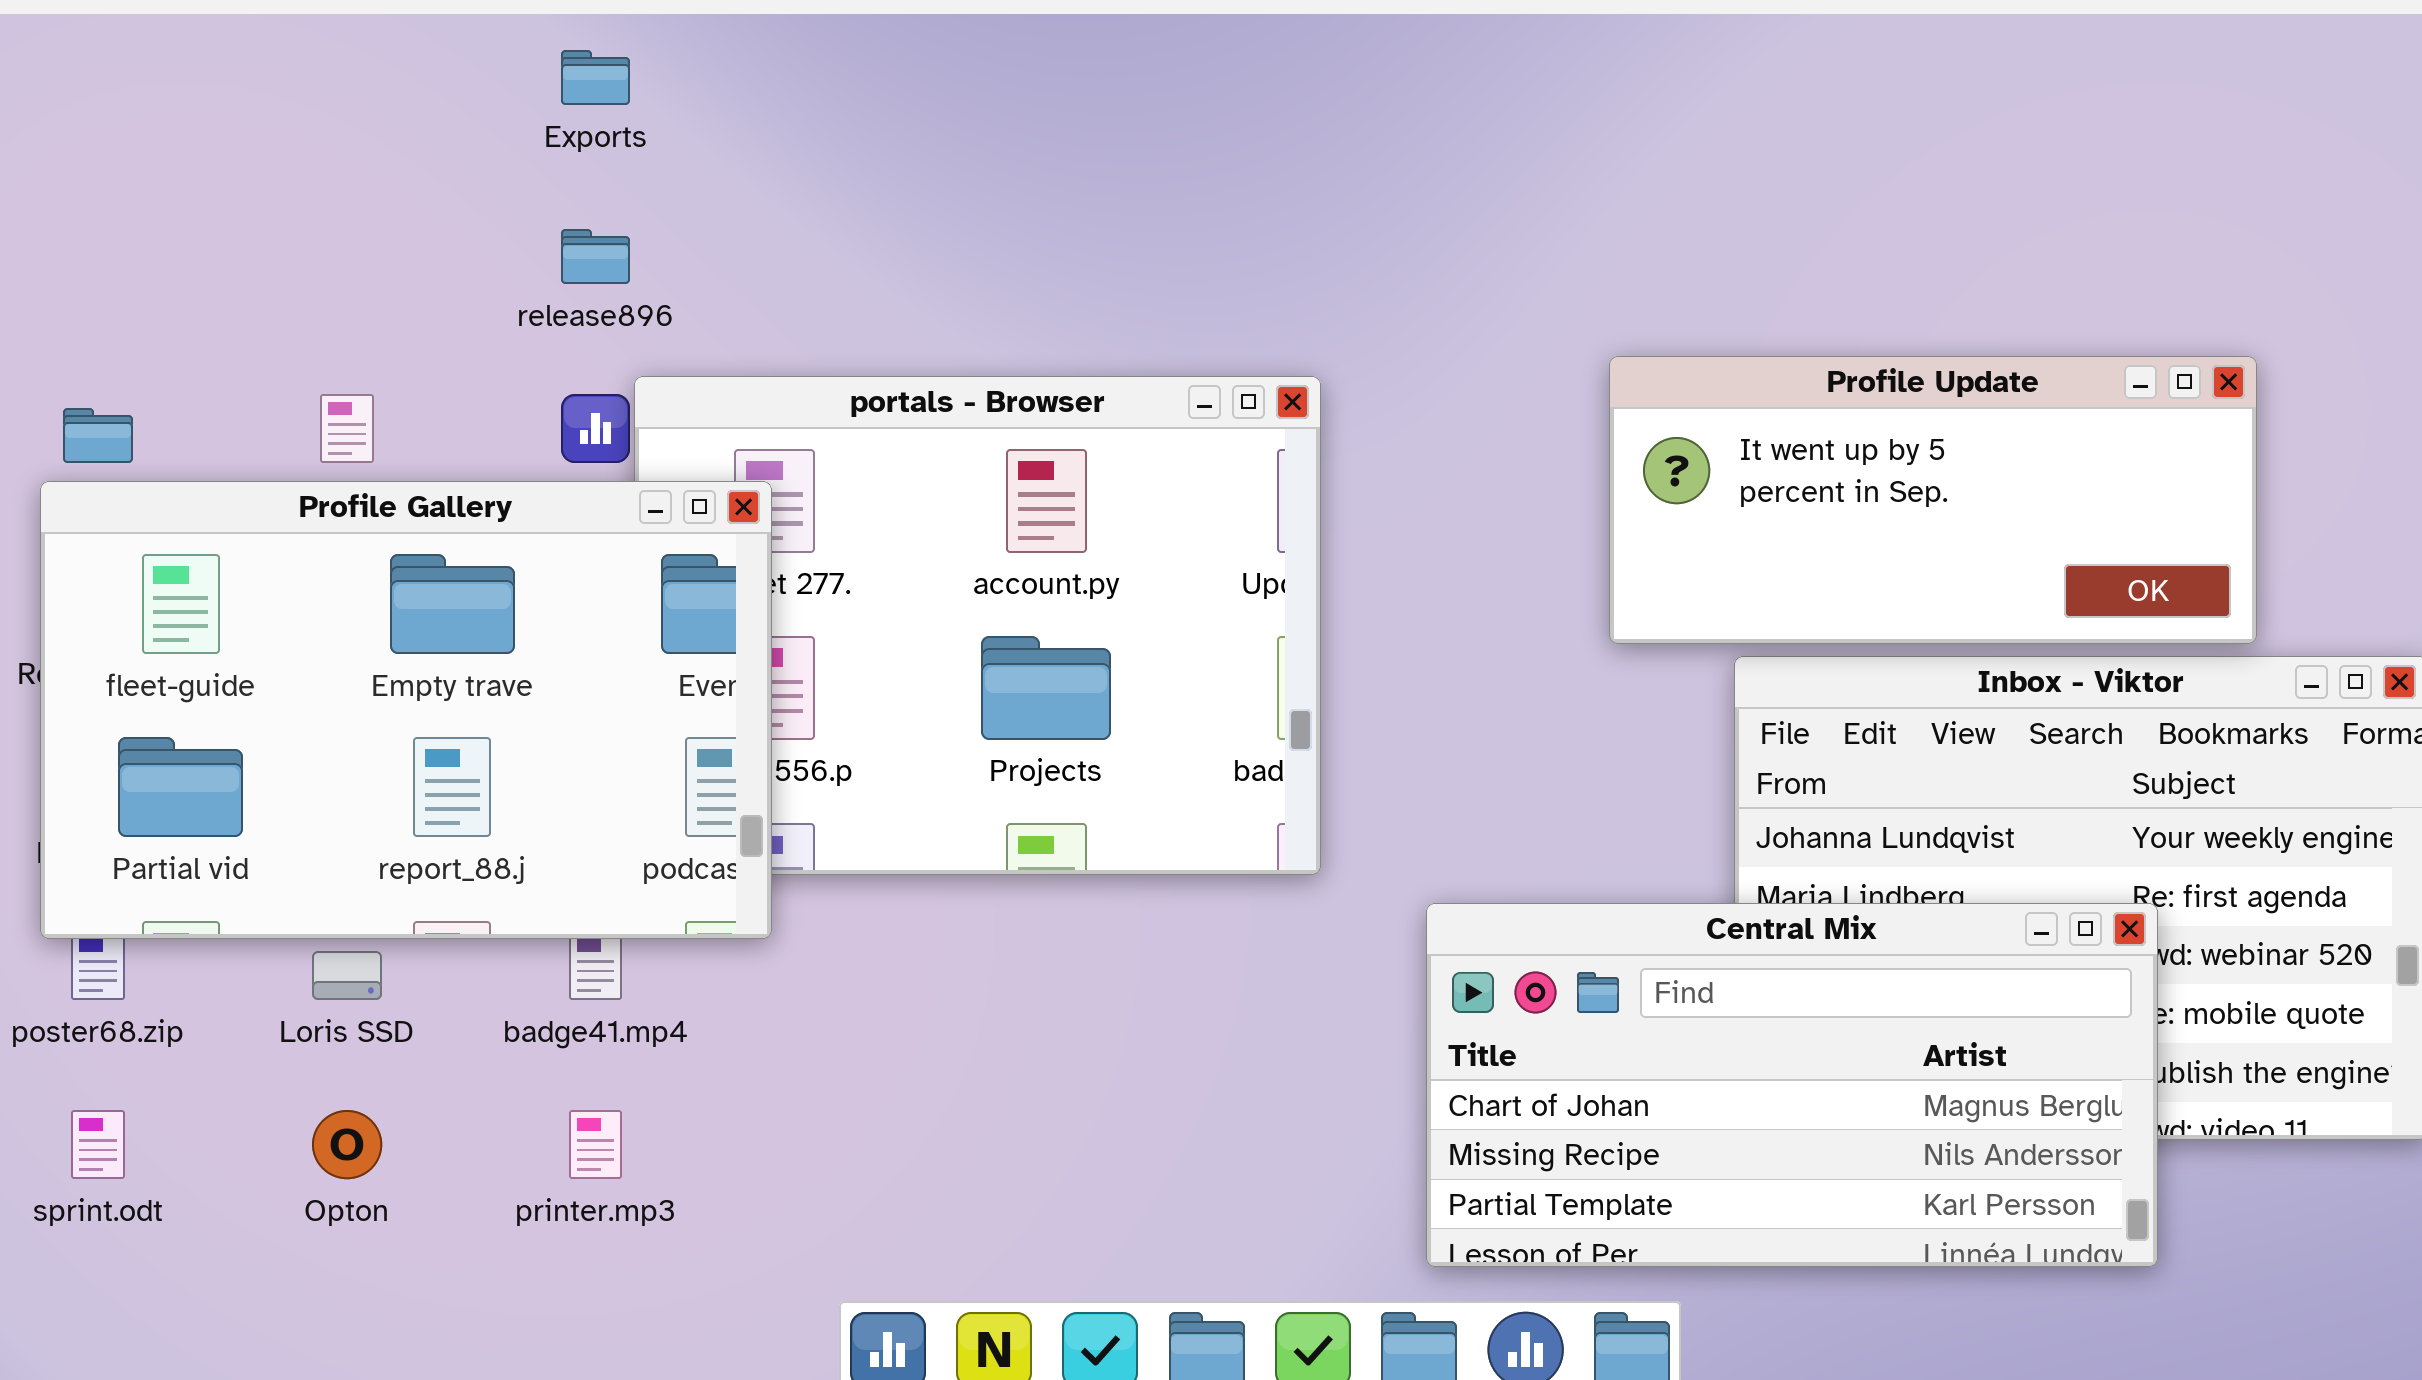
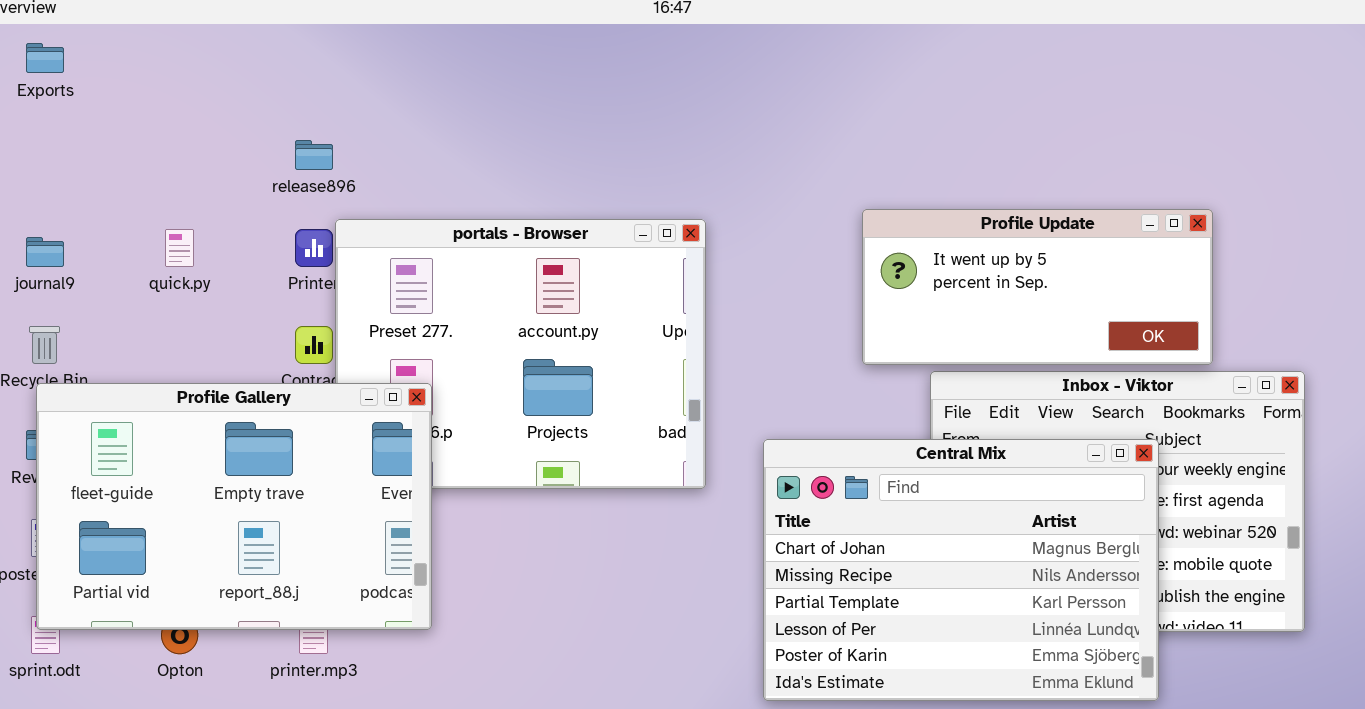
Exports: [561,50,630,105] -> [26,43,64,73], moved
Profile Gallery: [40,481,772,939] -> [36,383,432,630], moved
Central Mix: [1426,903,2158,1267] -> [763,439,1159,701], resized

